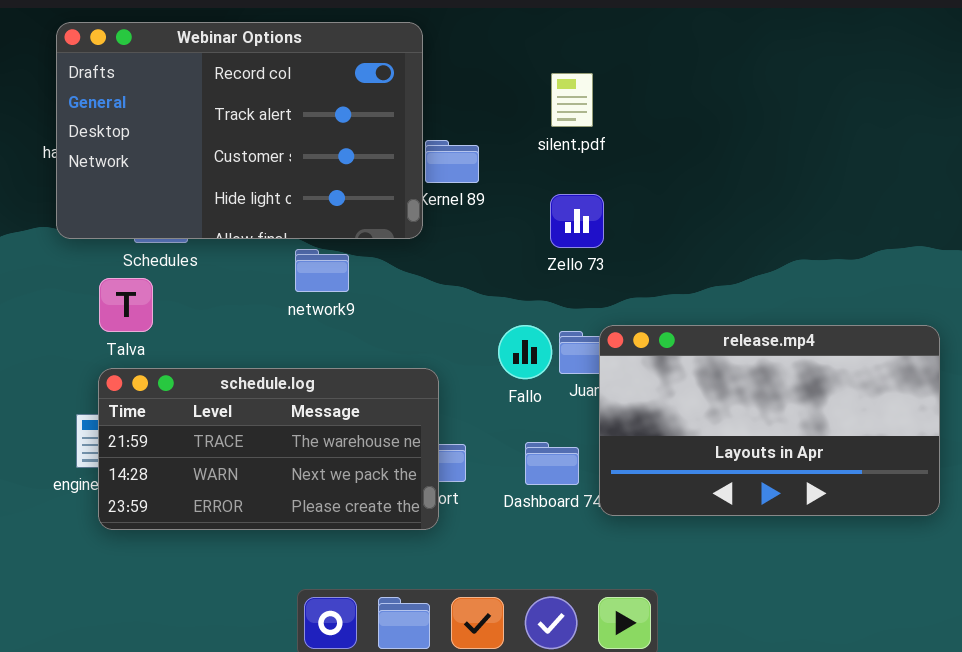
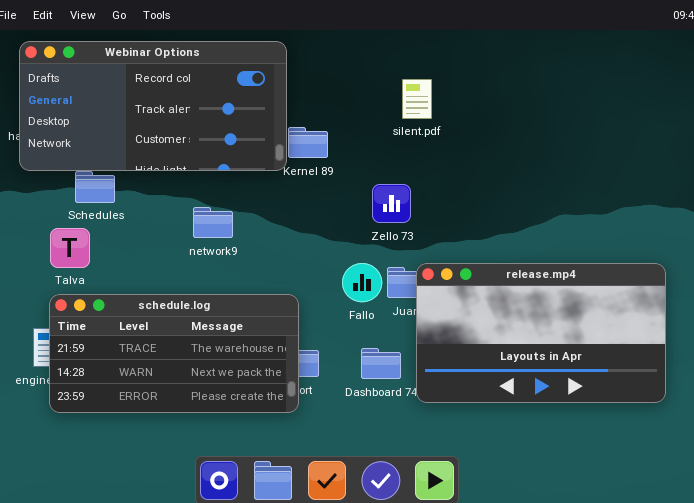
Webinar Options: [56,22,423,239] -> [19,41,287,171], resized
silent.pdf: [551,73,593,127] -> [402,79,432,119], moved
Zello 73: [550,194,604,248] -> [372,184,411,223], moved

